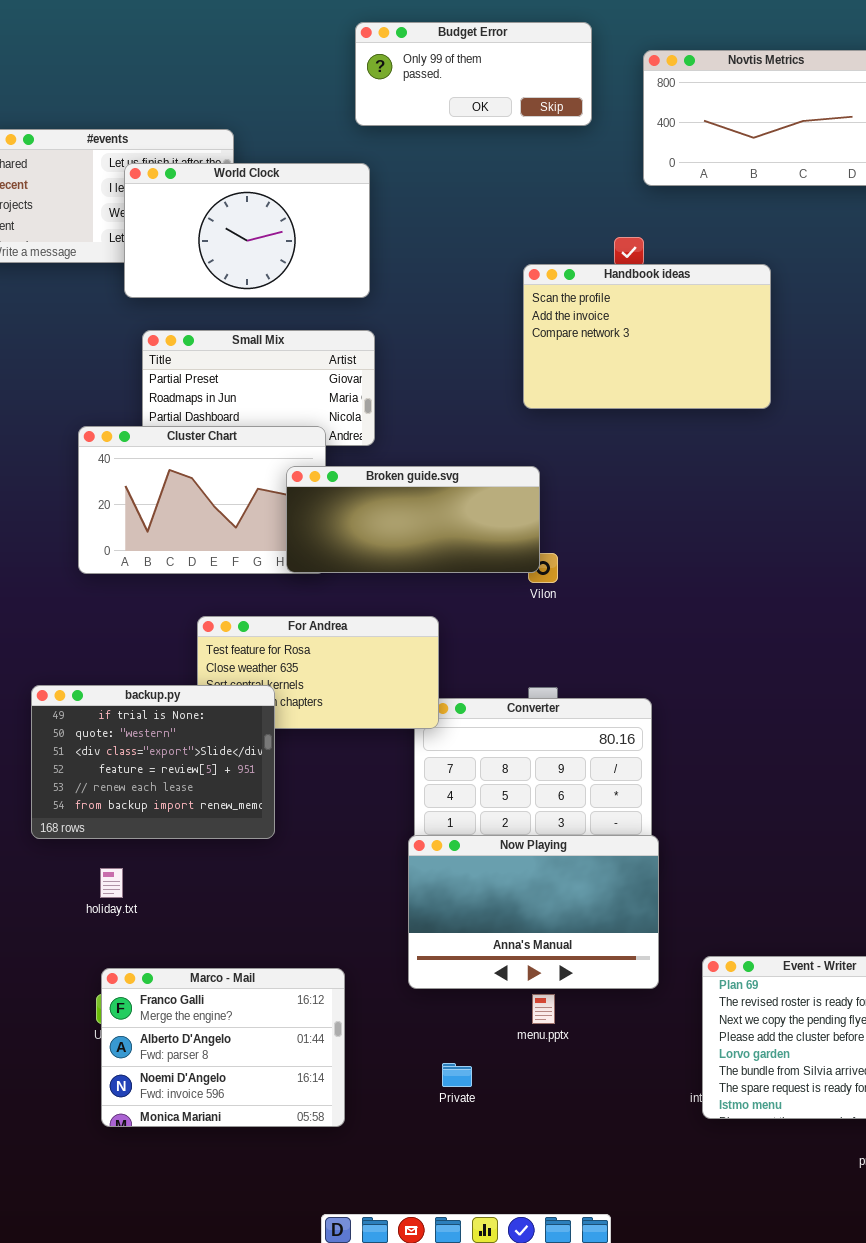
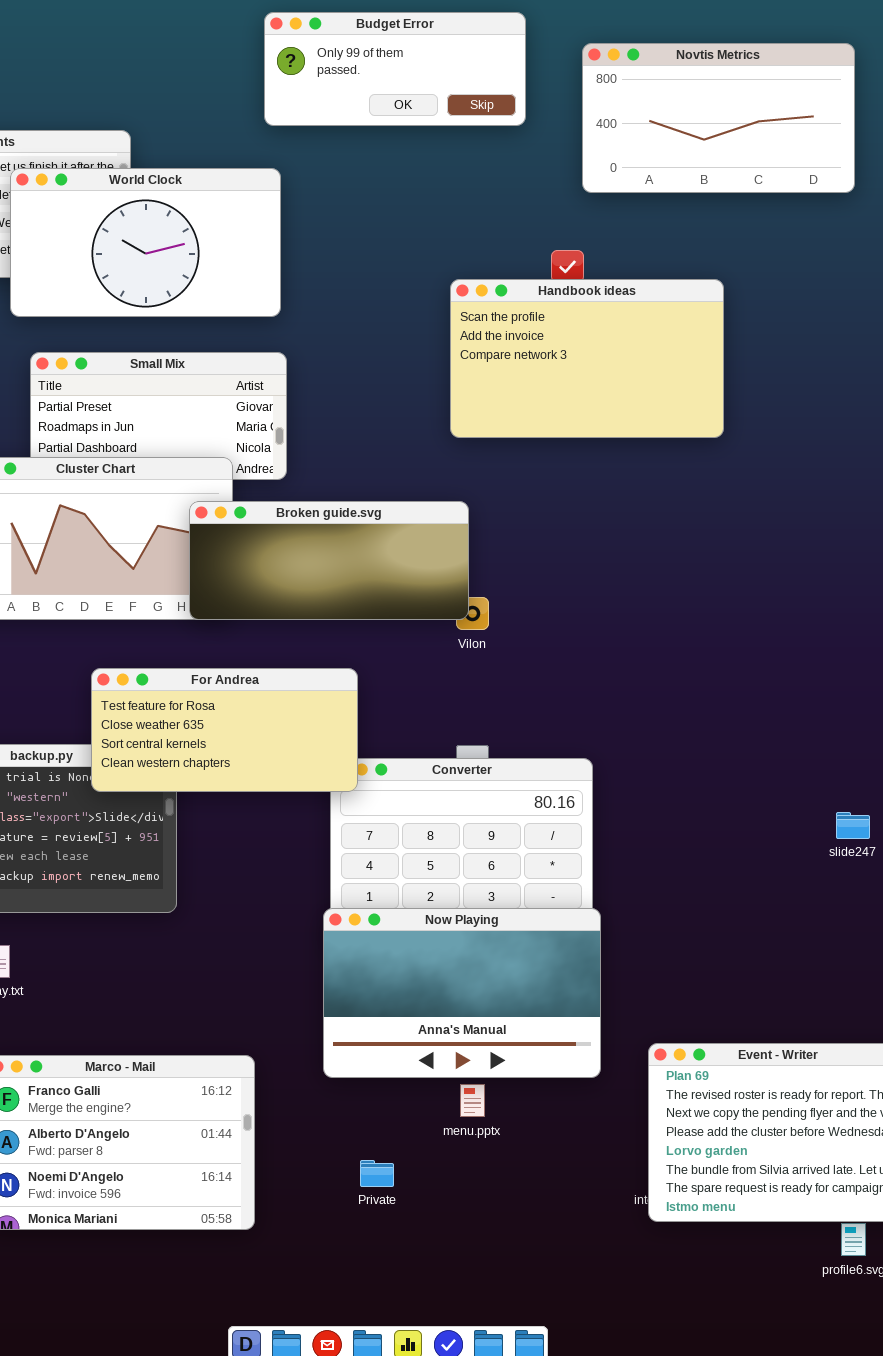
For Andrea: [197,616,439,729] -> [91,668,358,792], raised

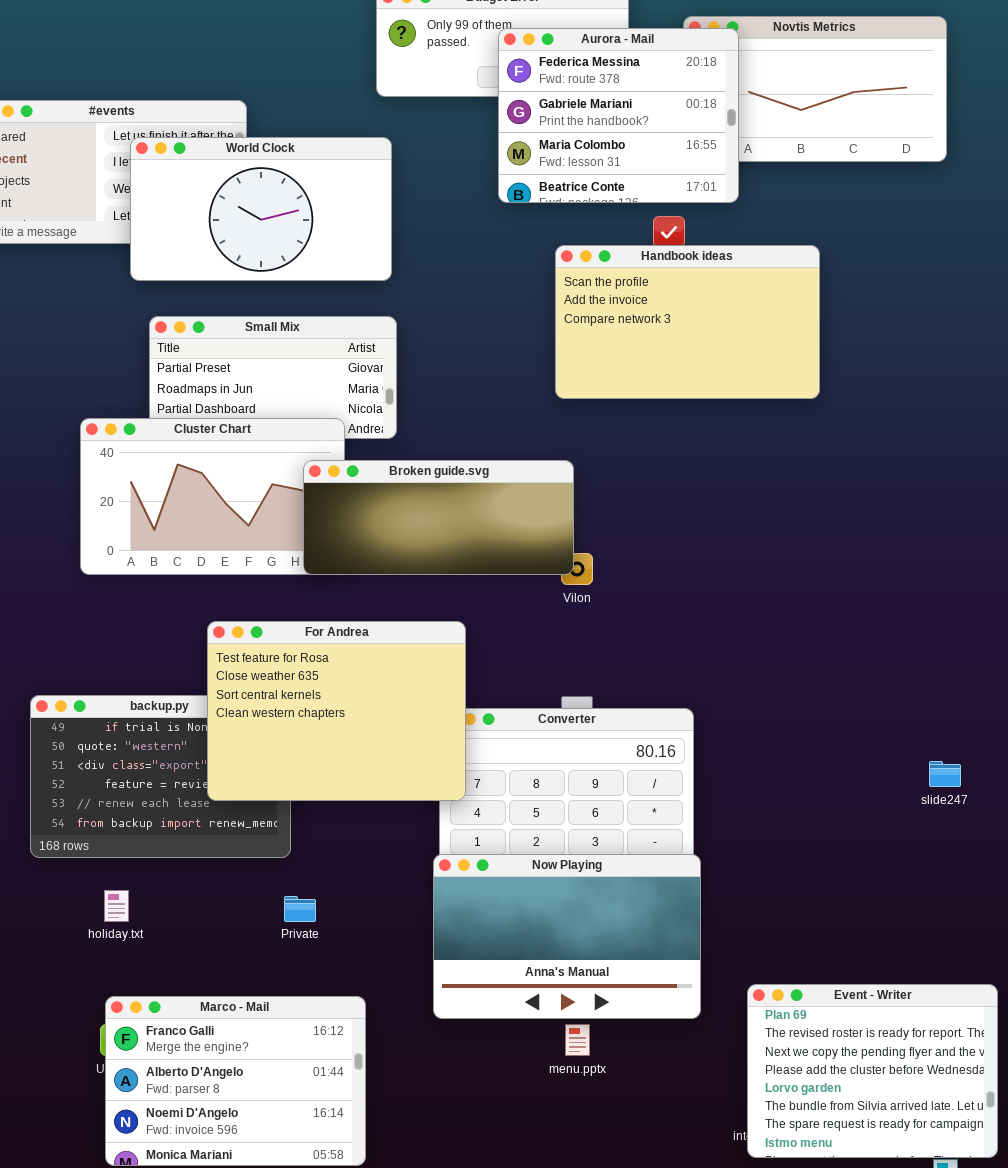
Aurora - Mail: none -> [498,28,739,203], opened
For Andrea: [91,668,358,792] -> [207,621,466,801], resized
Private: [360,1160,394,1187] -> [284,896,316,922], moved

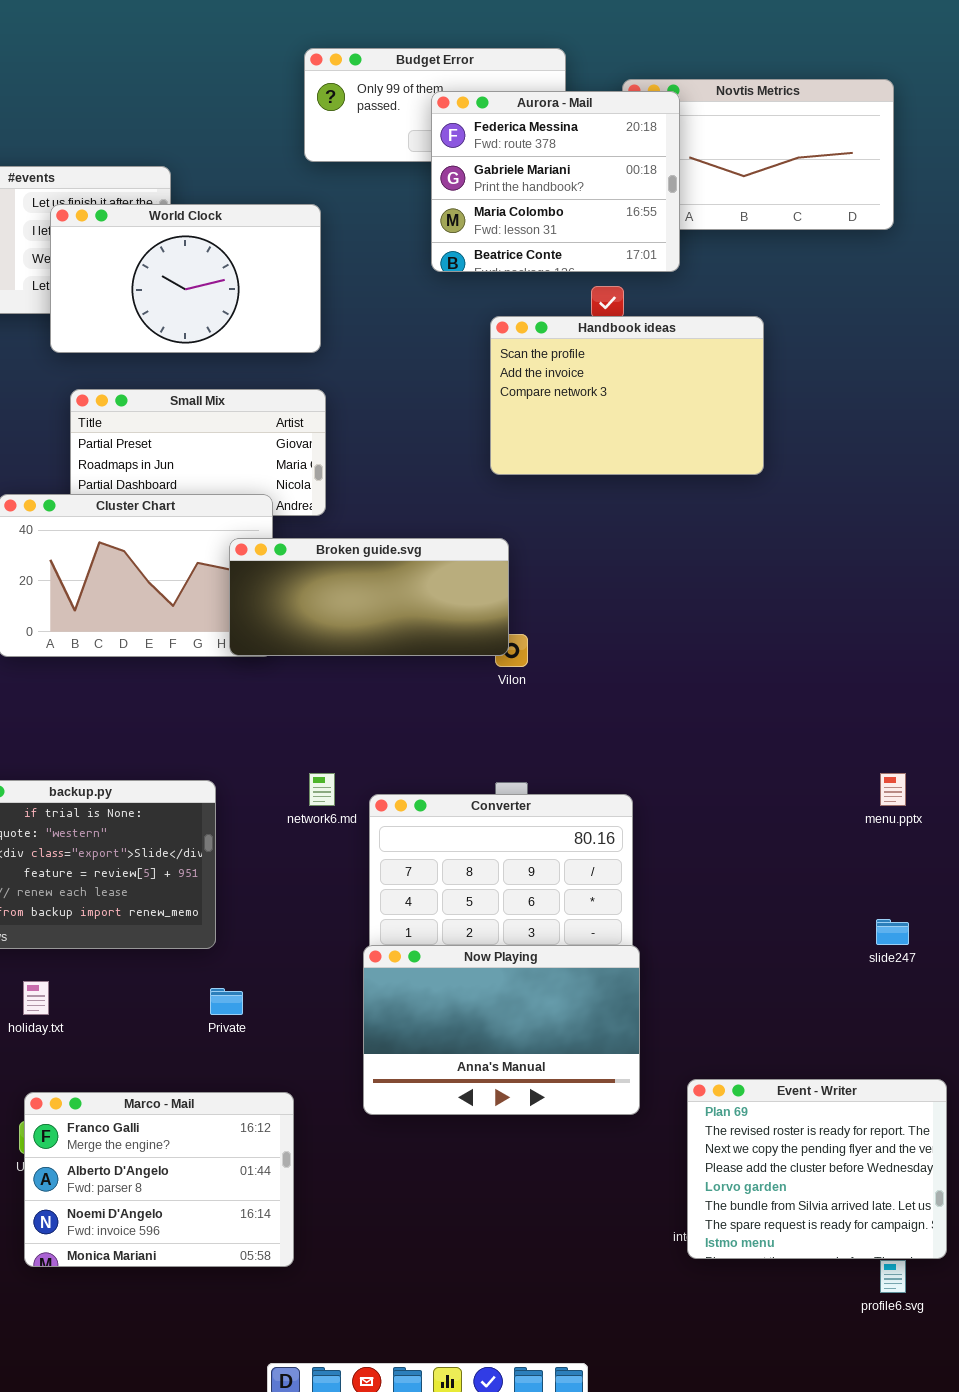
For Andrea: [207,621,466,801] -> none, closed
slide247: [929,761,961,787] -> [876,919,909,945], moved
menu.pptx: [565,1024,590,1056] -> [880,773,906,806], moved

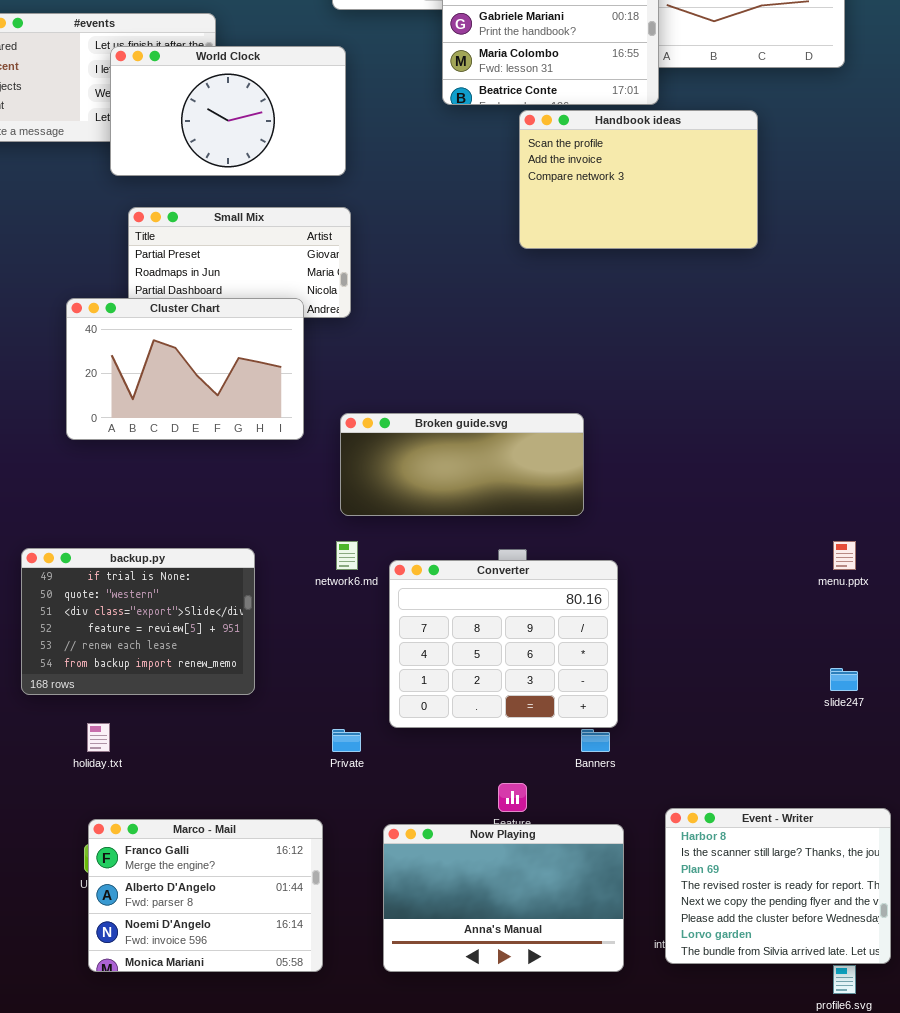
Handbook ideas: [490,316,764,475] -> [519,110,758,249], moved
Broken guide.svg: [229,538,509,656] -> [340,413,584,516], moved
Now Playing: [363,945,640,1115] -> [383,824,624,972], moved
Private: [210,988,243,1015] -> [332,729,361,752], moved
Event - Writer: [687,1079,947,1259] -> [665,808,891,964], scrolled up 2 rows

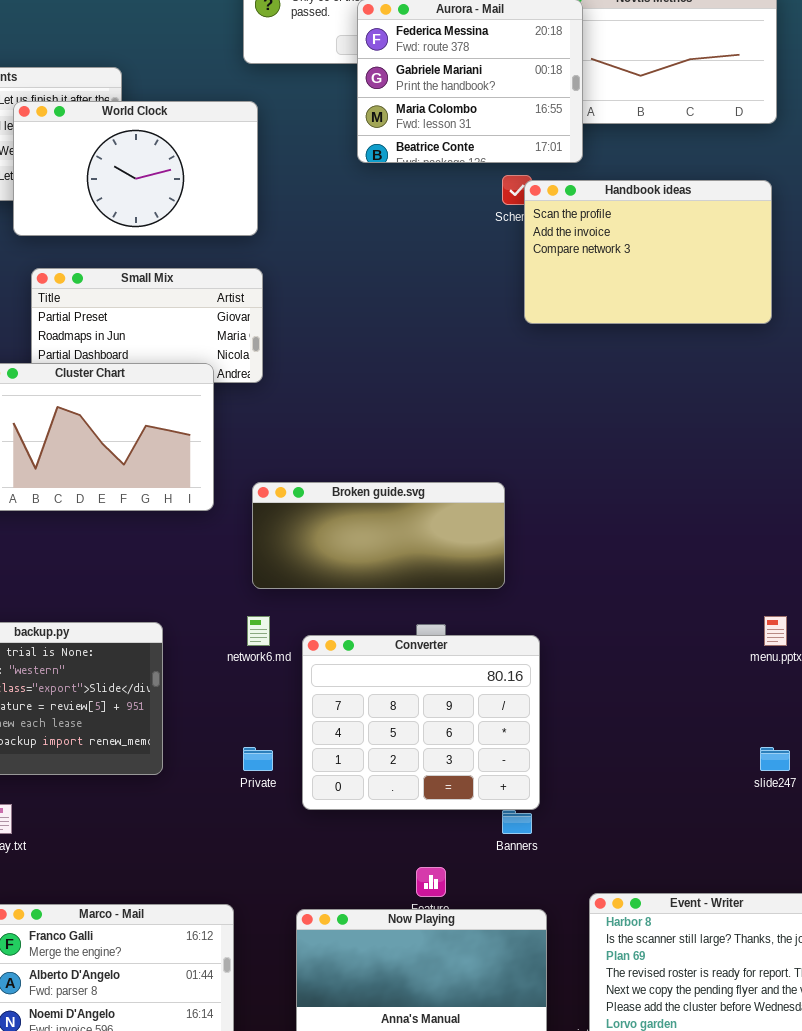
Handbook ideas: [519,110,758,249] -> [524,180,772,324], moved
Private: [332,729,361,752] -> [243,747,273,771], moved

